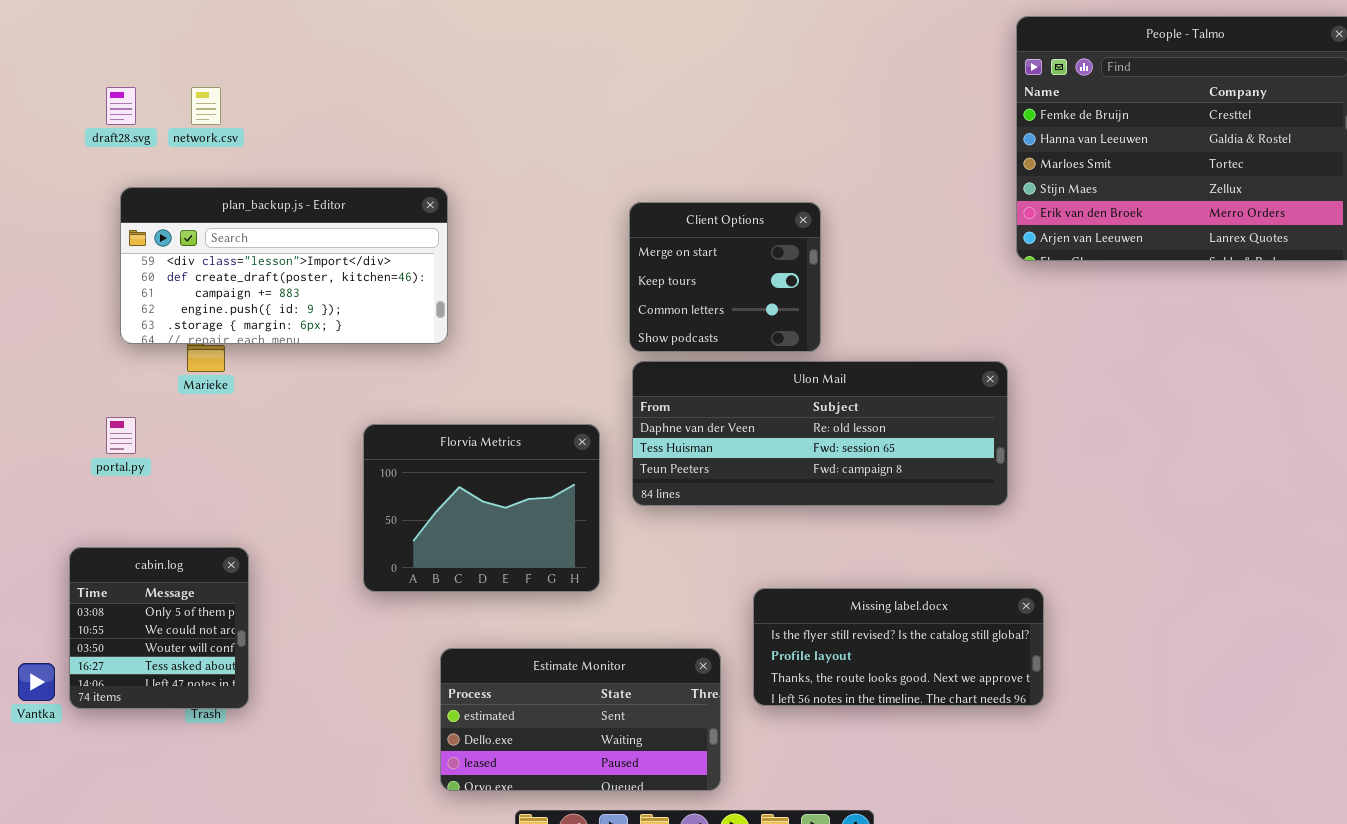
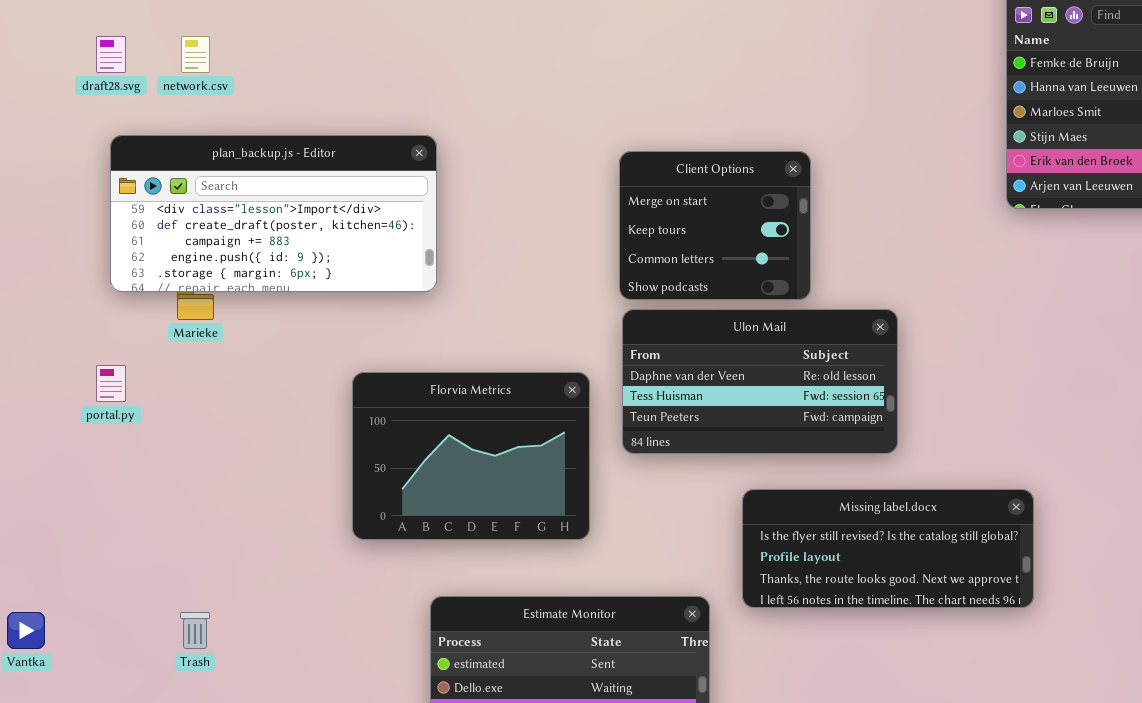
Ulon Mail: [632,361,1008,506] -> [622,309,898,454], resized
cabin.log: [69,547,249,709] -> none, closed
Missing label.docx: [753,588,1044,706] -> [742,489,1034,608], moved

